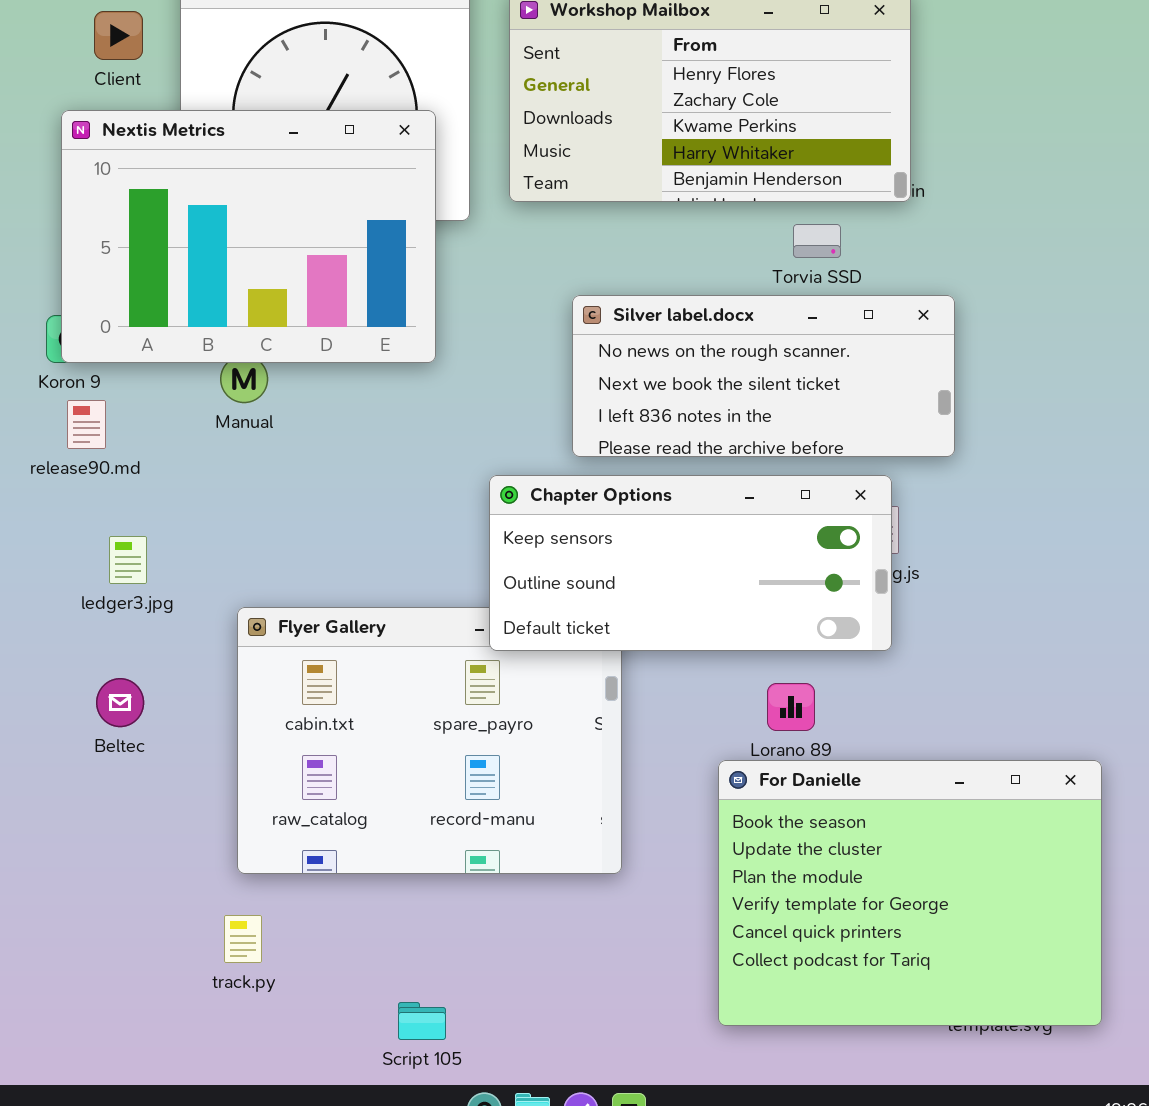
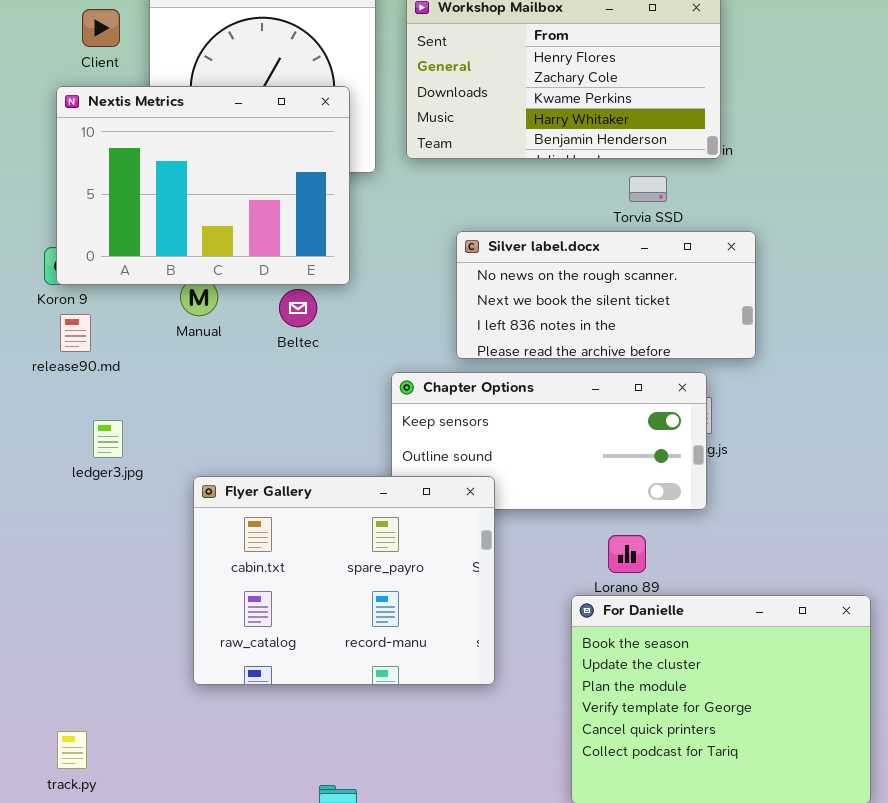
Flyer Gallery: [237,607,622,874] -> [193,476,495,685], raised
Beltec: [96,678,144,727] -> [279,289,317,327], moved
track.py: [224,915,262,963] -> [57,731,87,769], moved

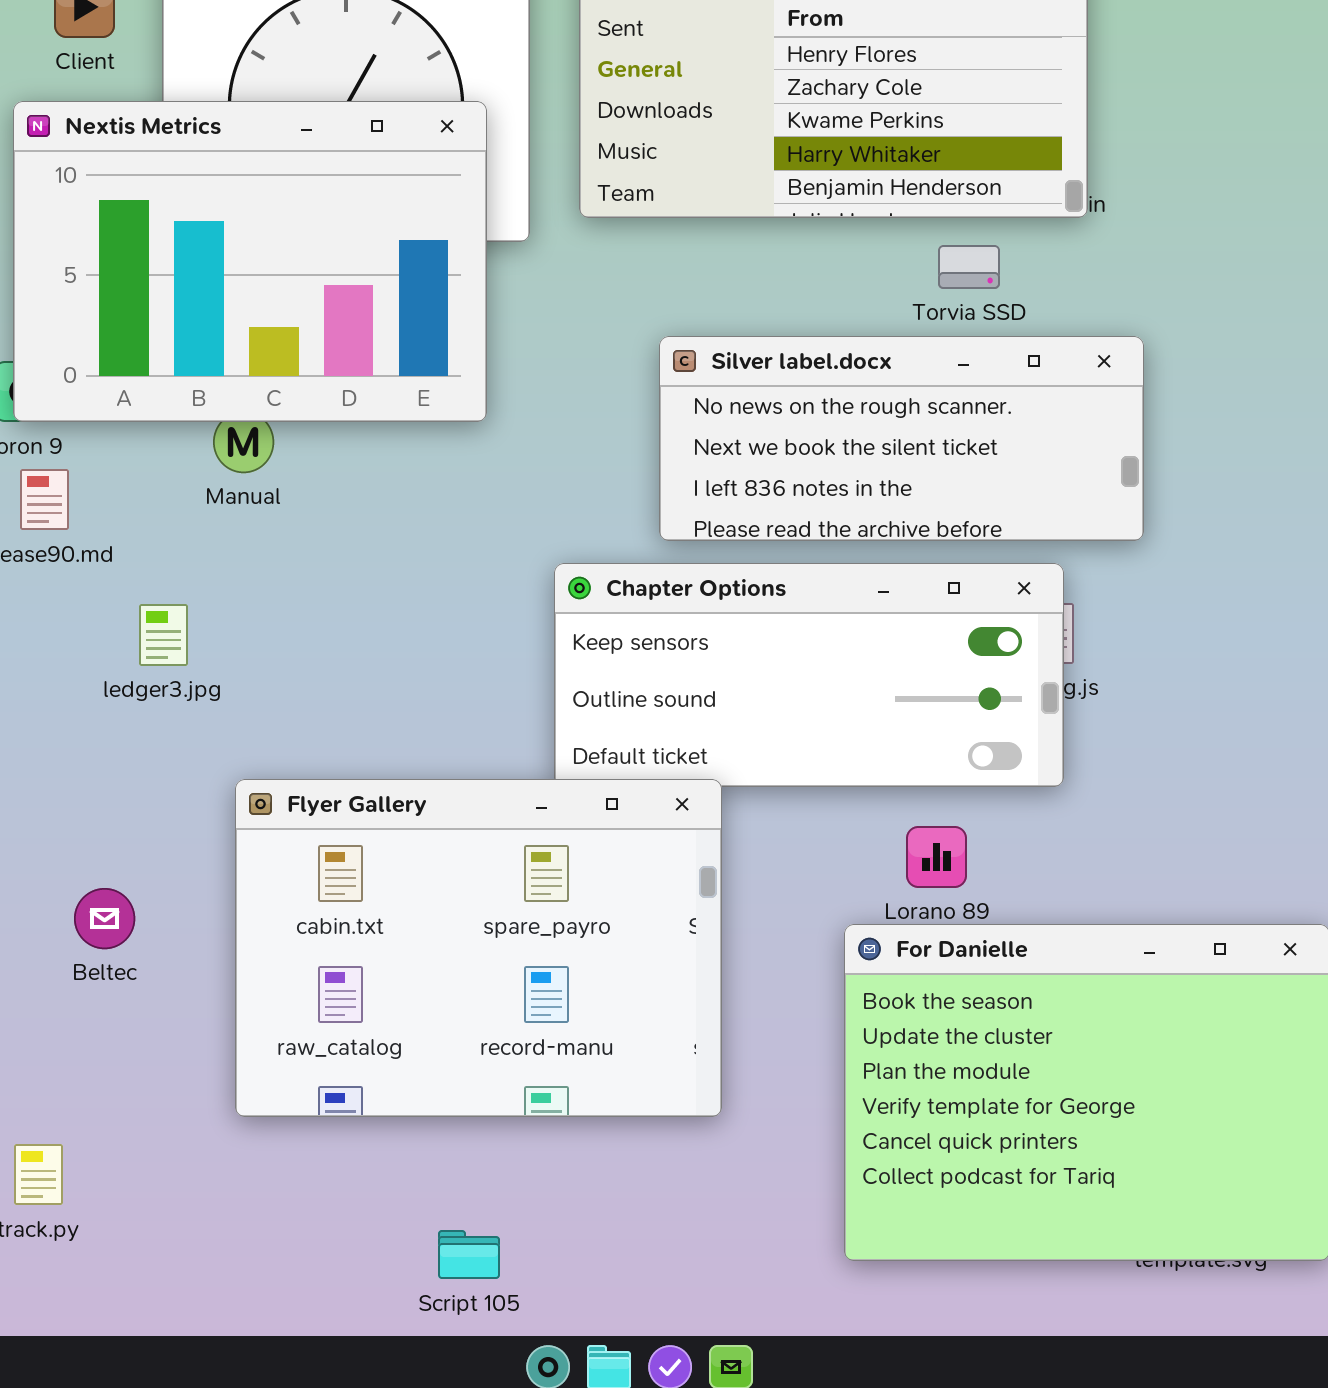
Beltec: [279,289,317,327] -> [74,888,135,949], moved
ledger3.jpg: [93,420,123,458] -> [139,604,188,666], moved
Flyer Gallery: [193,476,495,685] -> [235,779,722,1117], moved

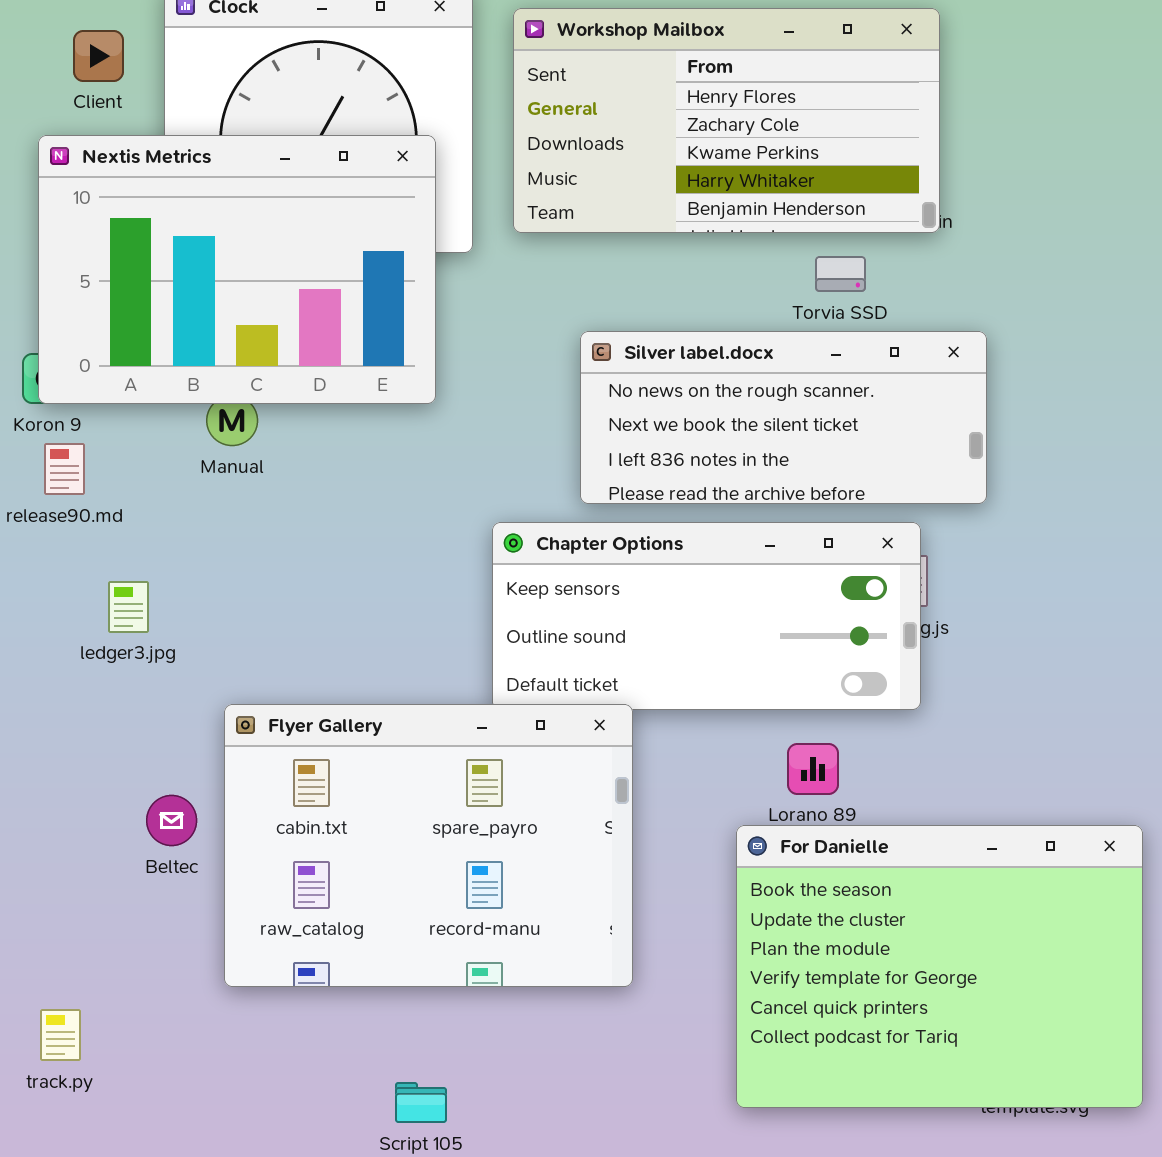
ledger3.jpg: [139,604,188,666] -> [108,581,149,633], moved
Beltec: [74,888,135,949] -> [146,795,197,846], moved

